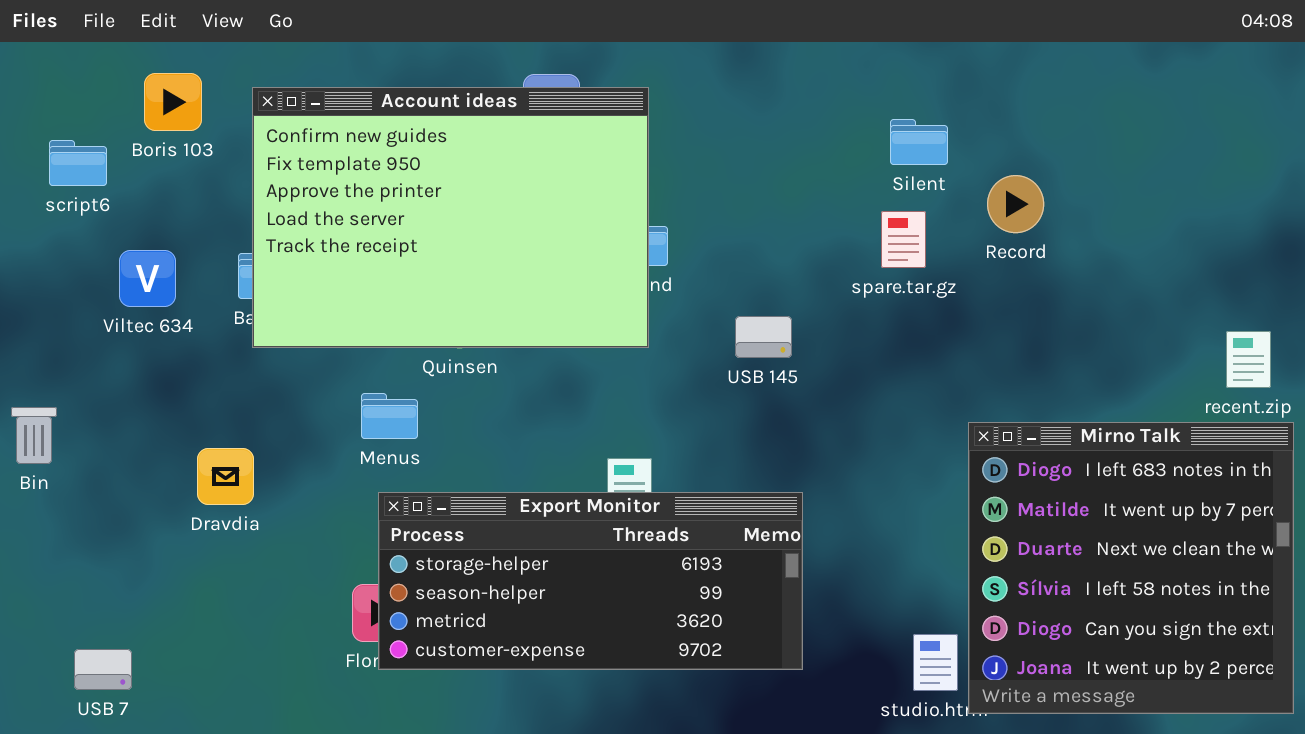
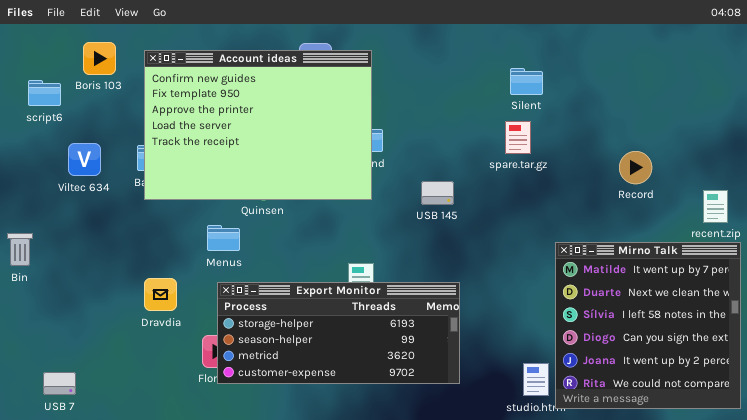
Record: [987,175,1044,233] -> [619,151,652,184], moved
Mirno Talk: [968,422,1294,714] -> [555,242,741,409], scrolled down 1 row
Dravdia: [197,448,254,505] -> [144,278,177,311], moved

